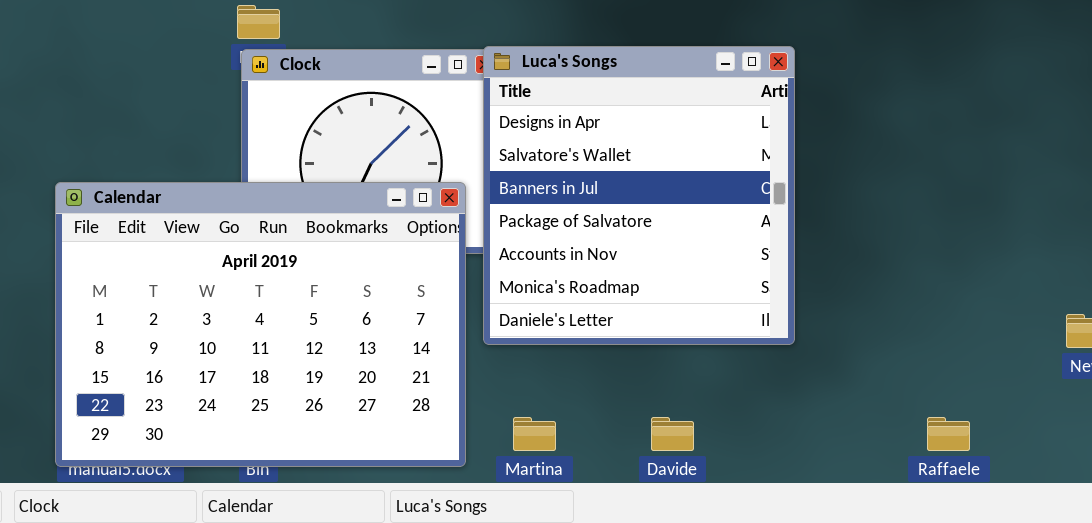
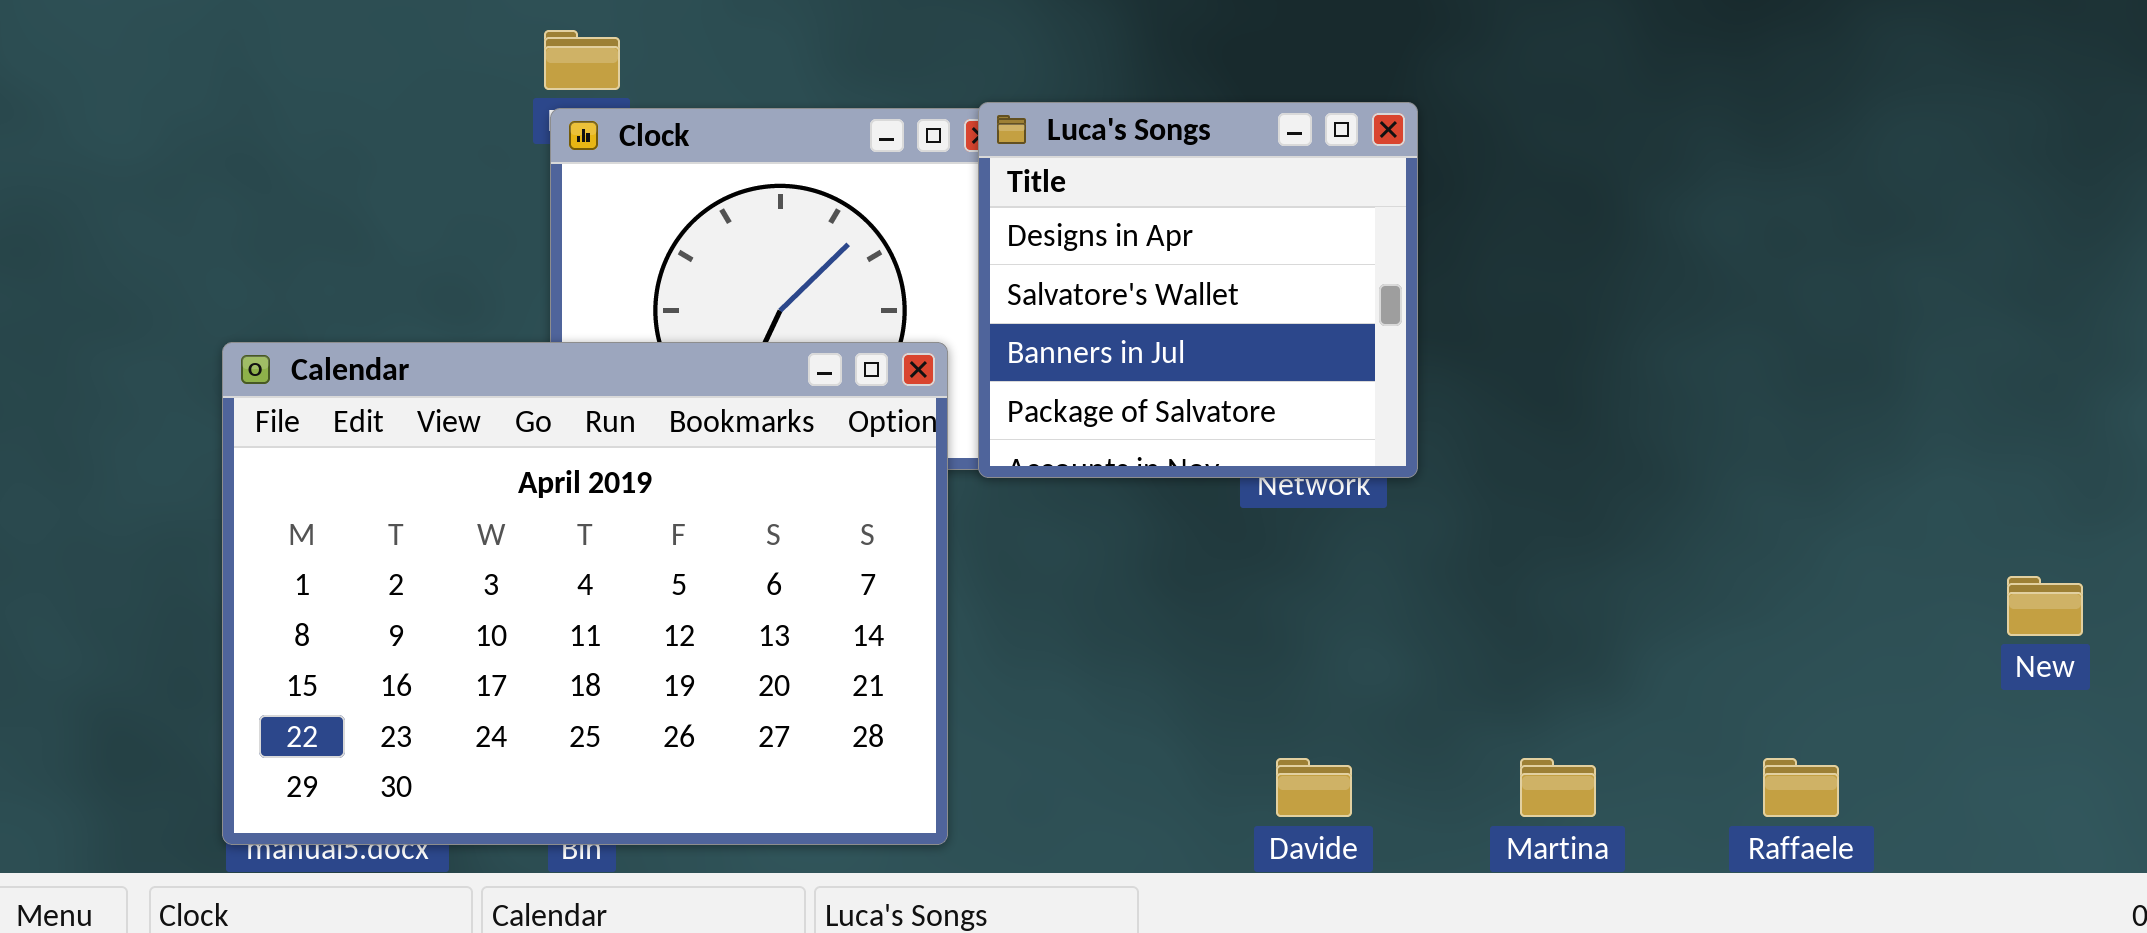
Luca's Songs: [483,46,795,345] -> [978,102,1418,478], resized
Martina: [513,417,556,451] -> [1520,758,1596,817], moved

